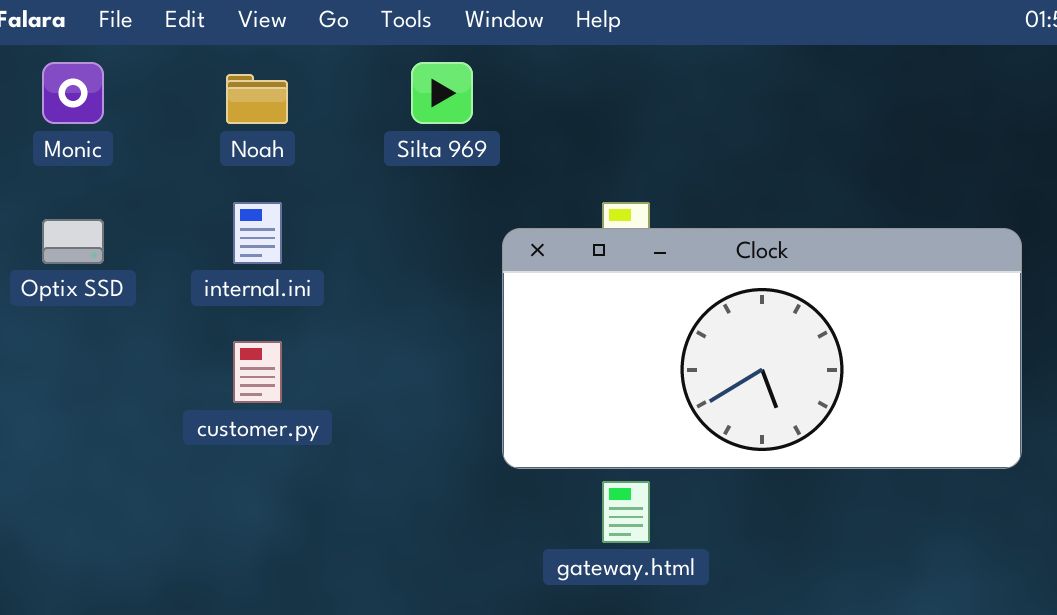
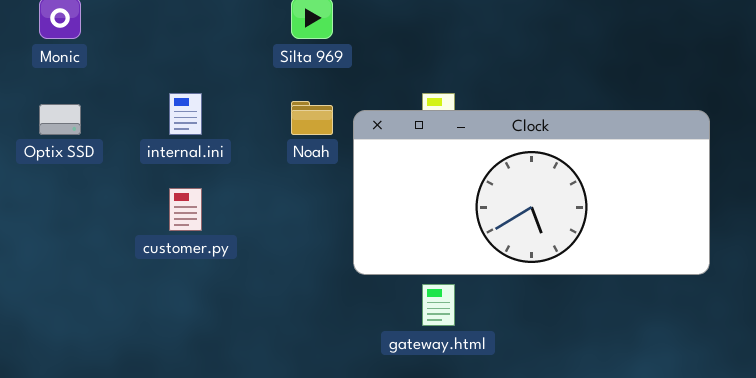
Noah: [226,74,288,124] -> [291,101,333,135], moved

